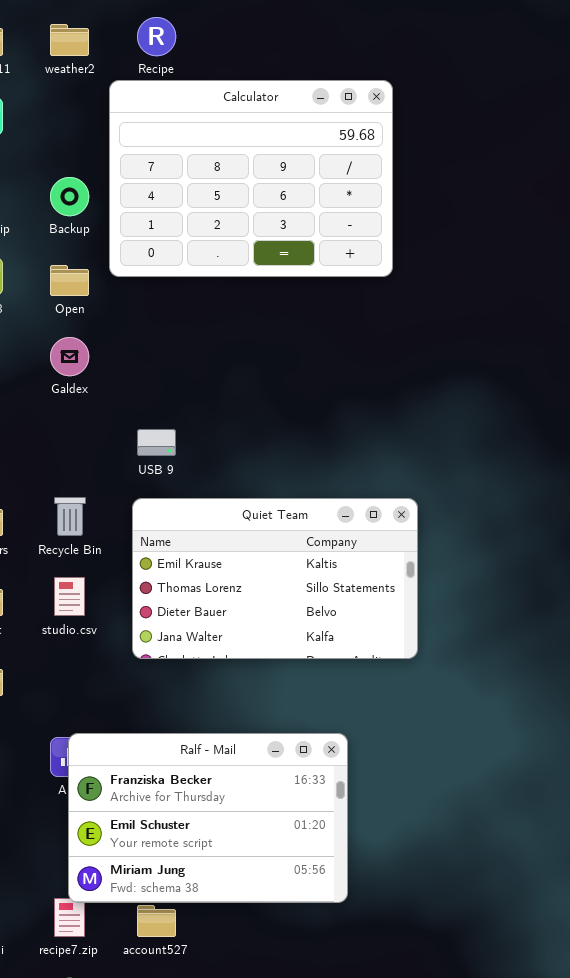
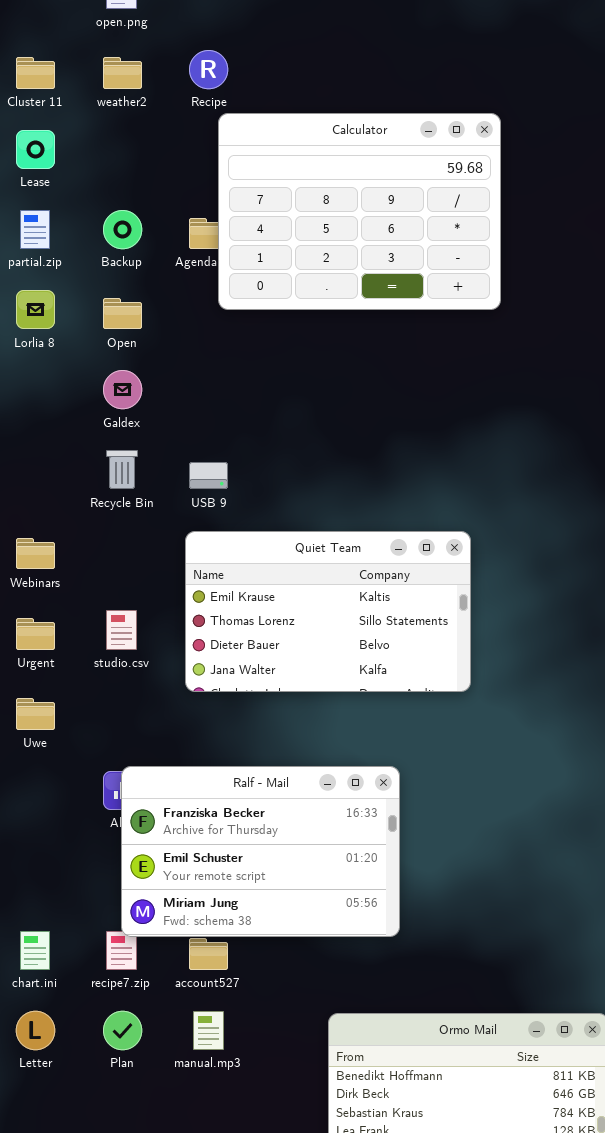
Calculator: [109,80,393,277] -> [218,113,501,310], moved
Recycle Bin: [54,497,86,536] -> [106,450,138,489], moved

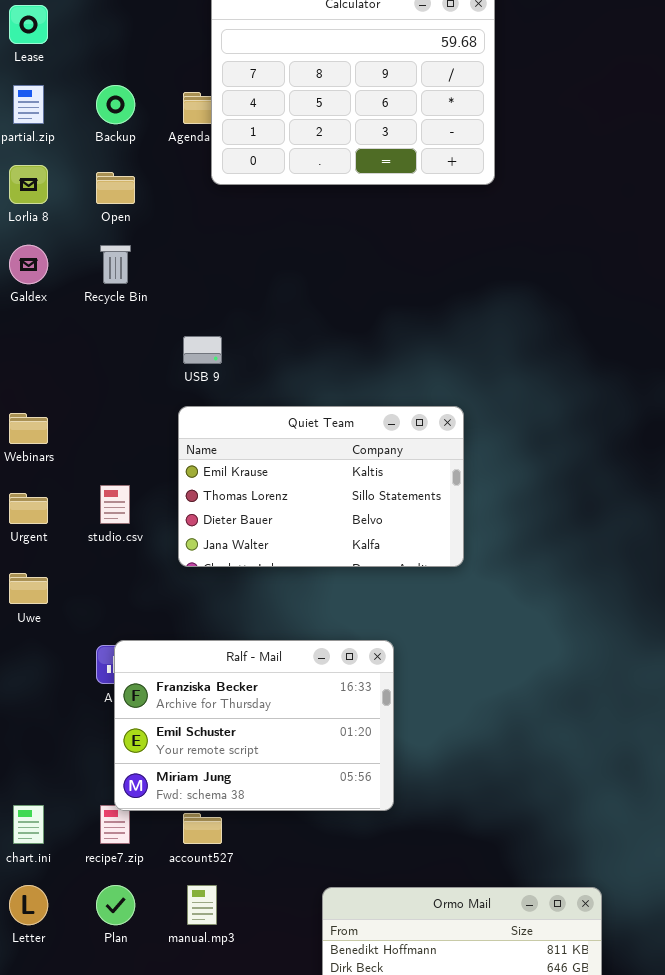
Galdex: [103,370,142,409] -> [9,245,48,284], moved
Recycle Bin: [106,450,138,489] -> [100,245,131,284], moved

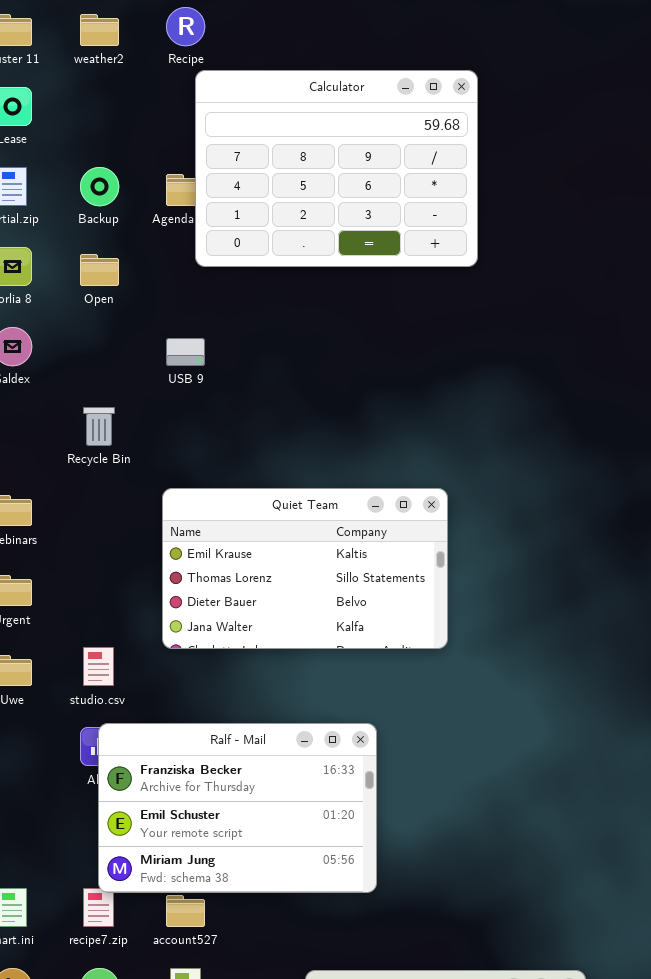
Recycle Bin: [100,245,131,284] -> [83,407,115,446], moved
USB 9: [183,336,222,364] -> [166,338,205,366], moved
studio.csv: [100,485,130,524] -> [83,647,114,686], moved

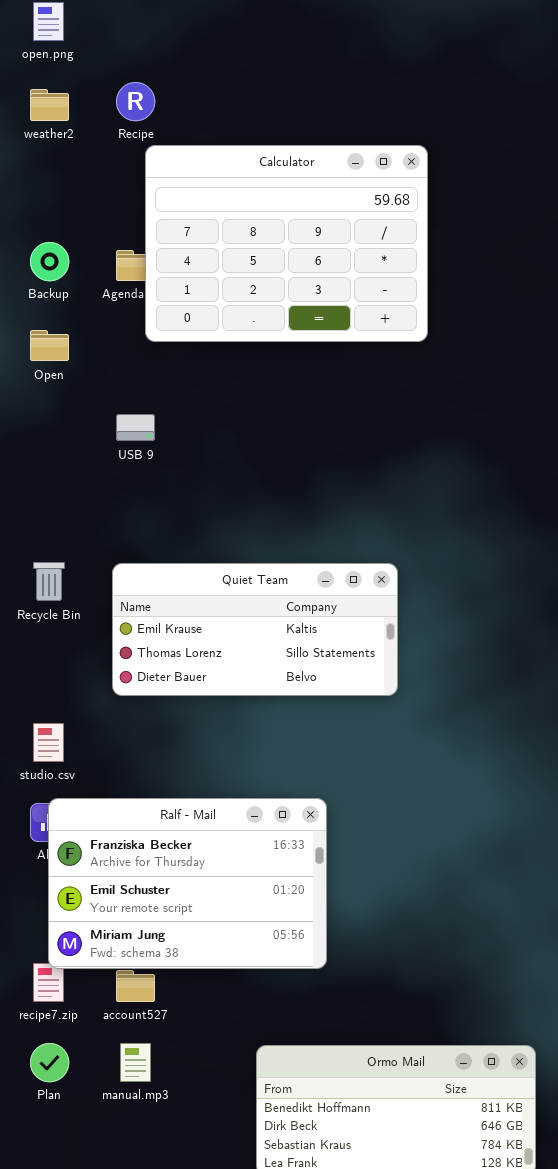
Recycle Bin: [83,407,115,446] -> [33,562,65,601], moved
Quiet Team: [162,488,448,649] -> [112,563,398,696], resized

